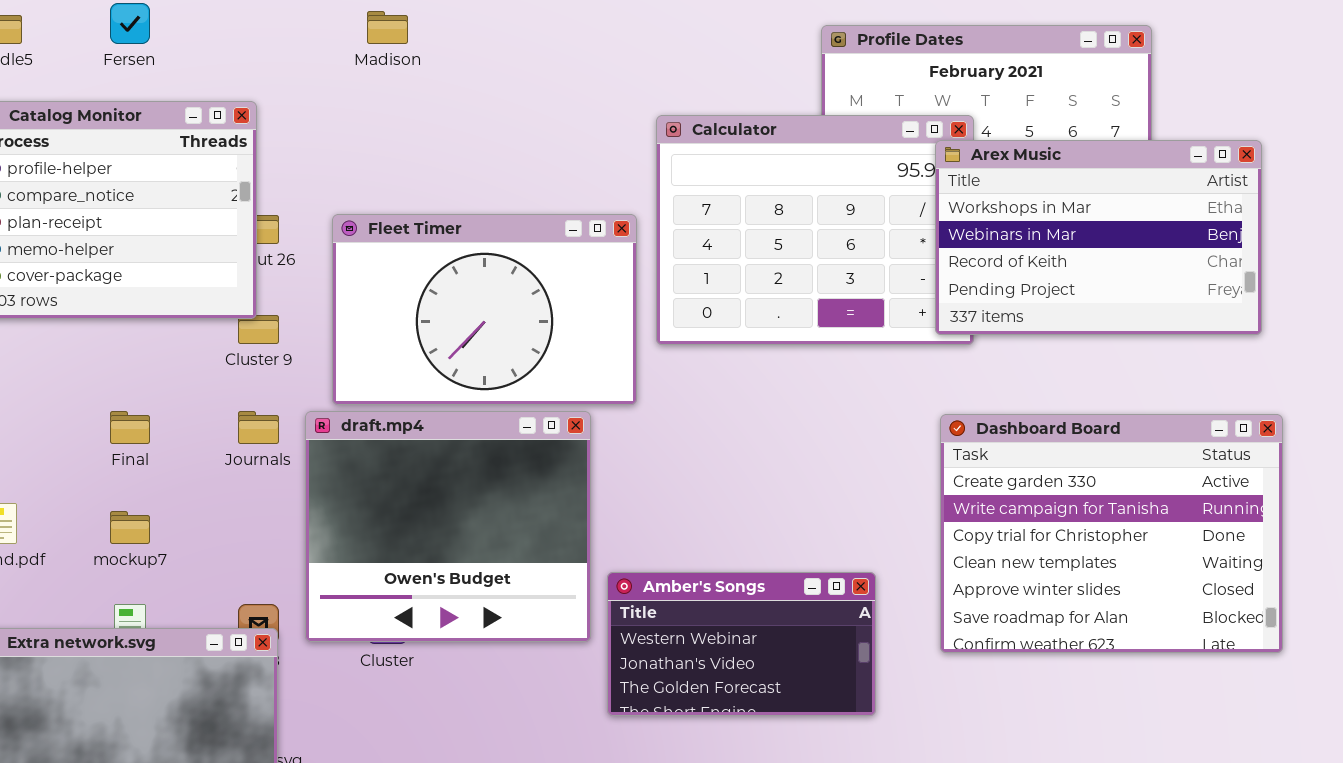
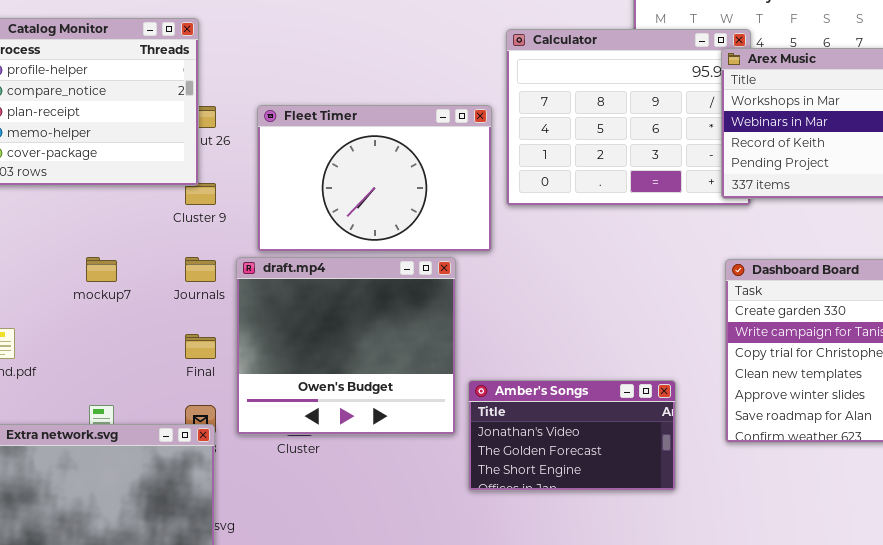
Final: [110,411,150,444] -> [185,334,216,359], moved
mockup7: [110,511,150,544] -> [86,257,117,282], moved
Amber's Songs: [607,572,876,716] -> [468,380,676,491], scrolled down 1 row

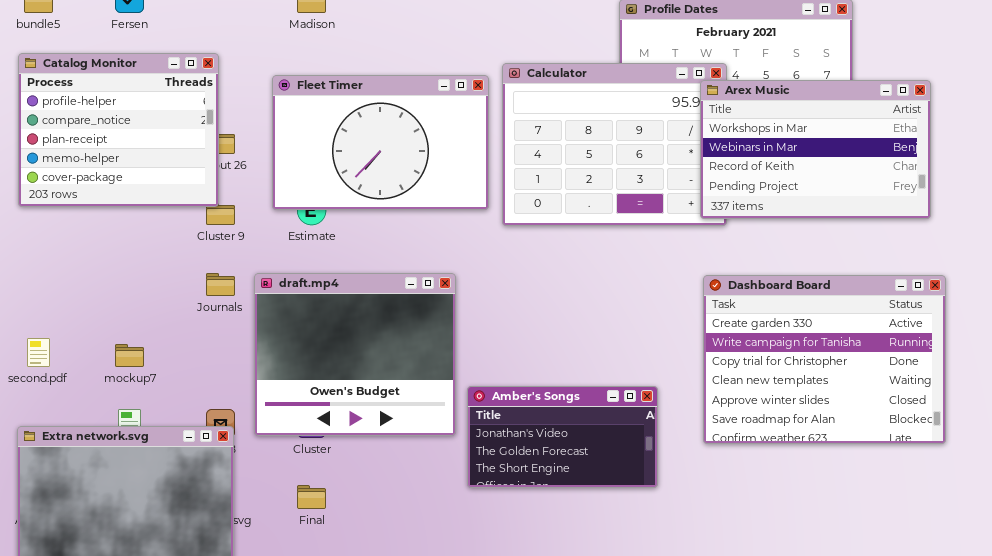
Fleet Timer: [257,105,492,252] -> [272,75,489,210], moved
mockup7: [86,257,117,282] -> [115,344,144,367], moved
Final: [185,334,216,359] -> [297,485,326,509], moved

